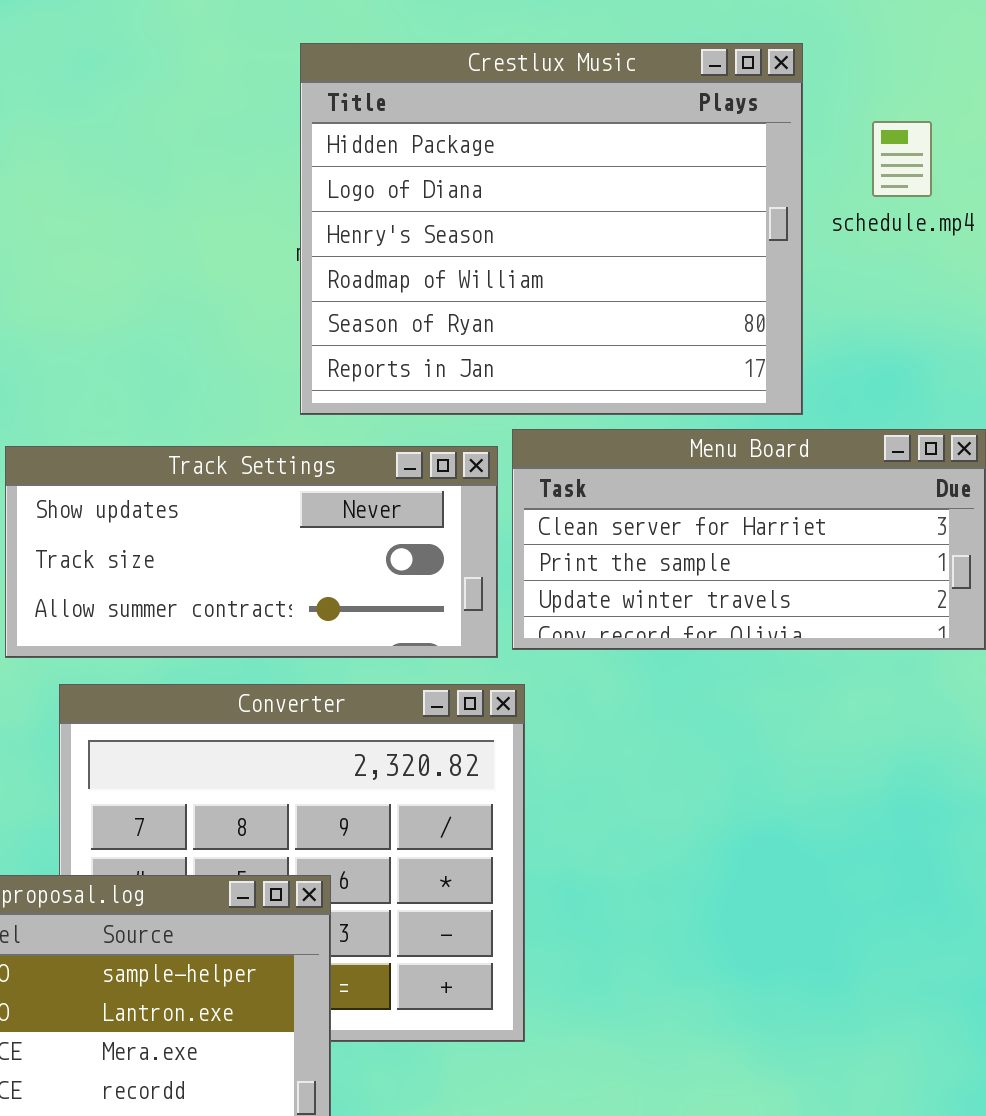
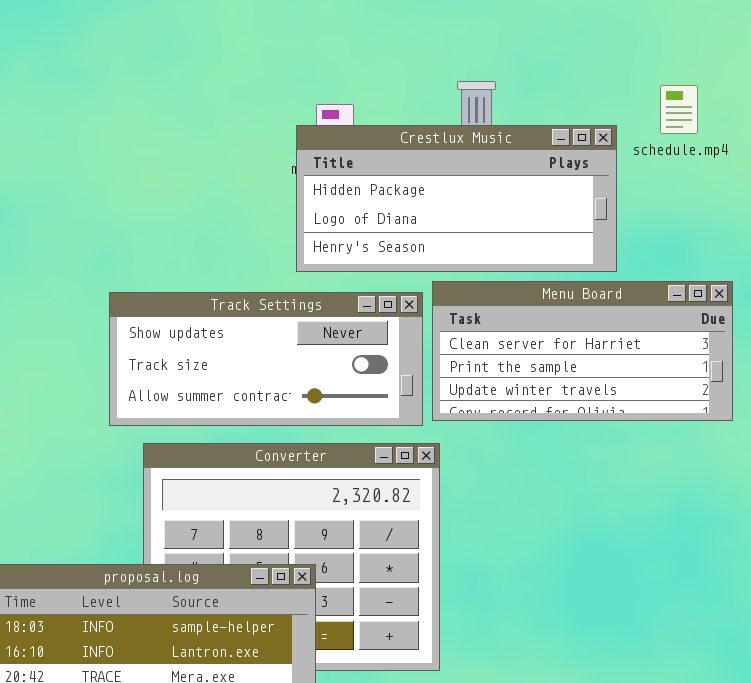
Crestlux Music: [300,43,803,415] -> [296,125,617,272], resized

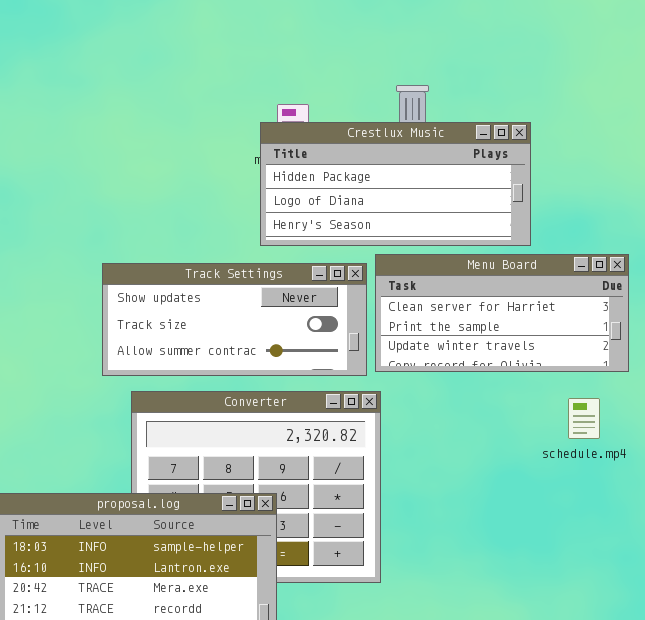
schedule.mp4: [660,85,698,134] -> [568,398,600,439], moved

